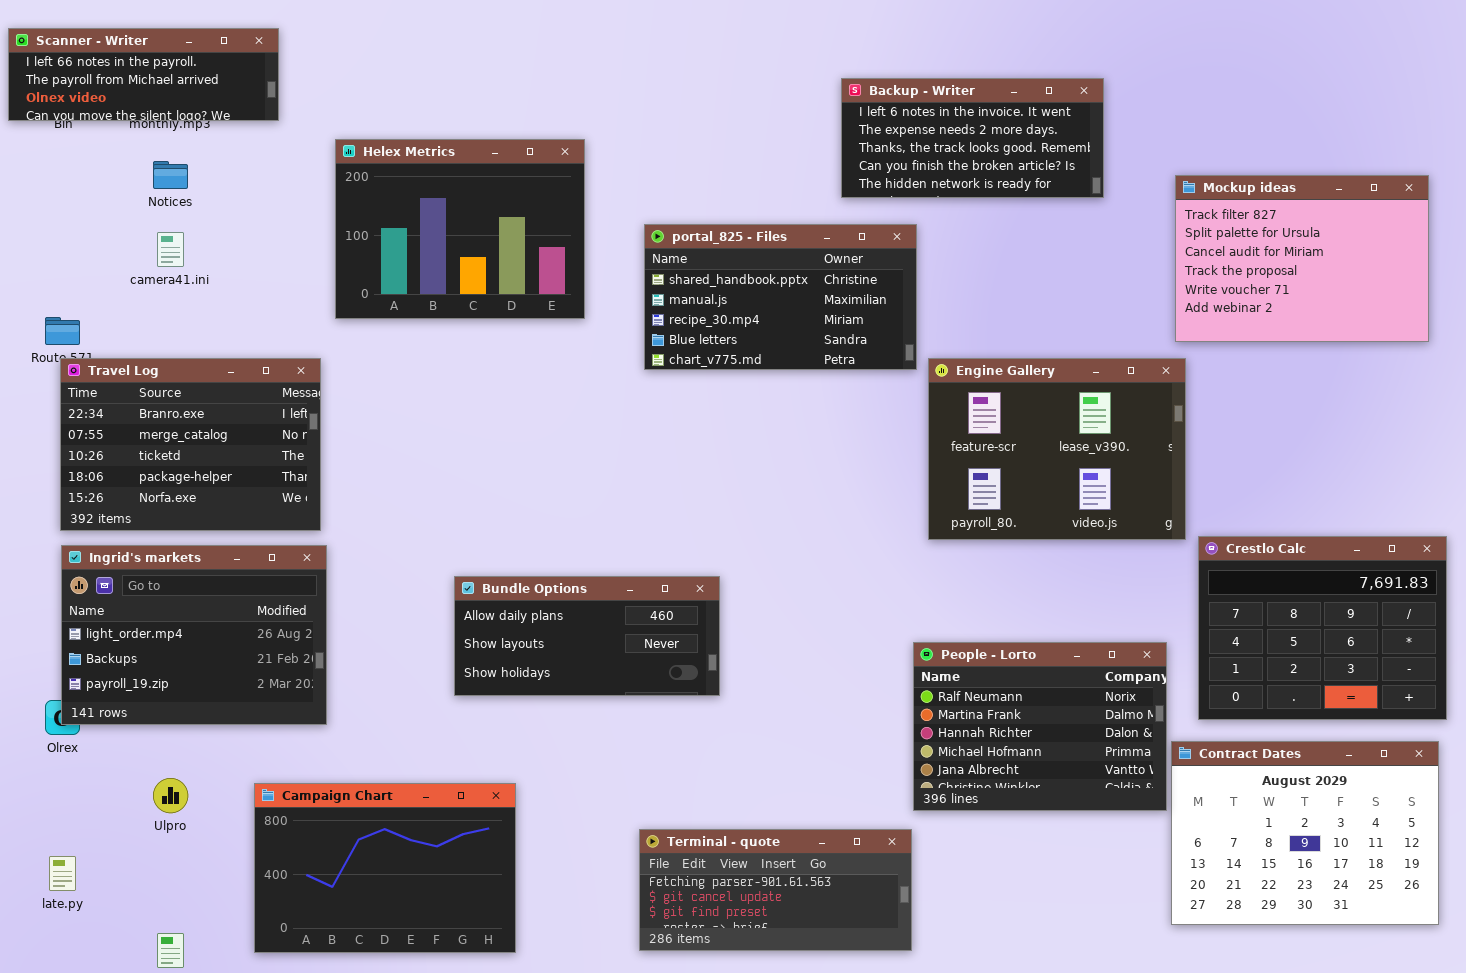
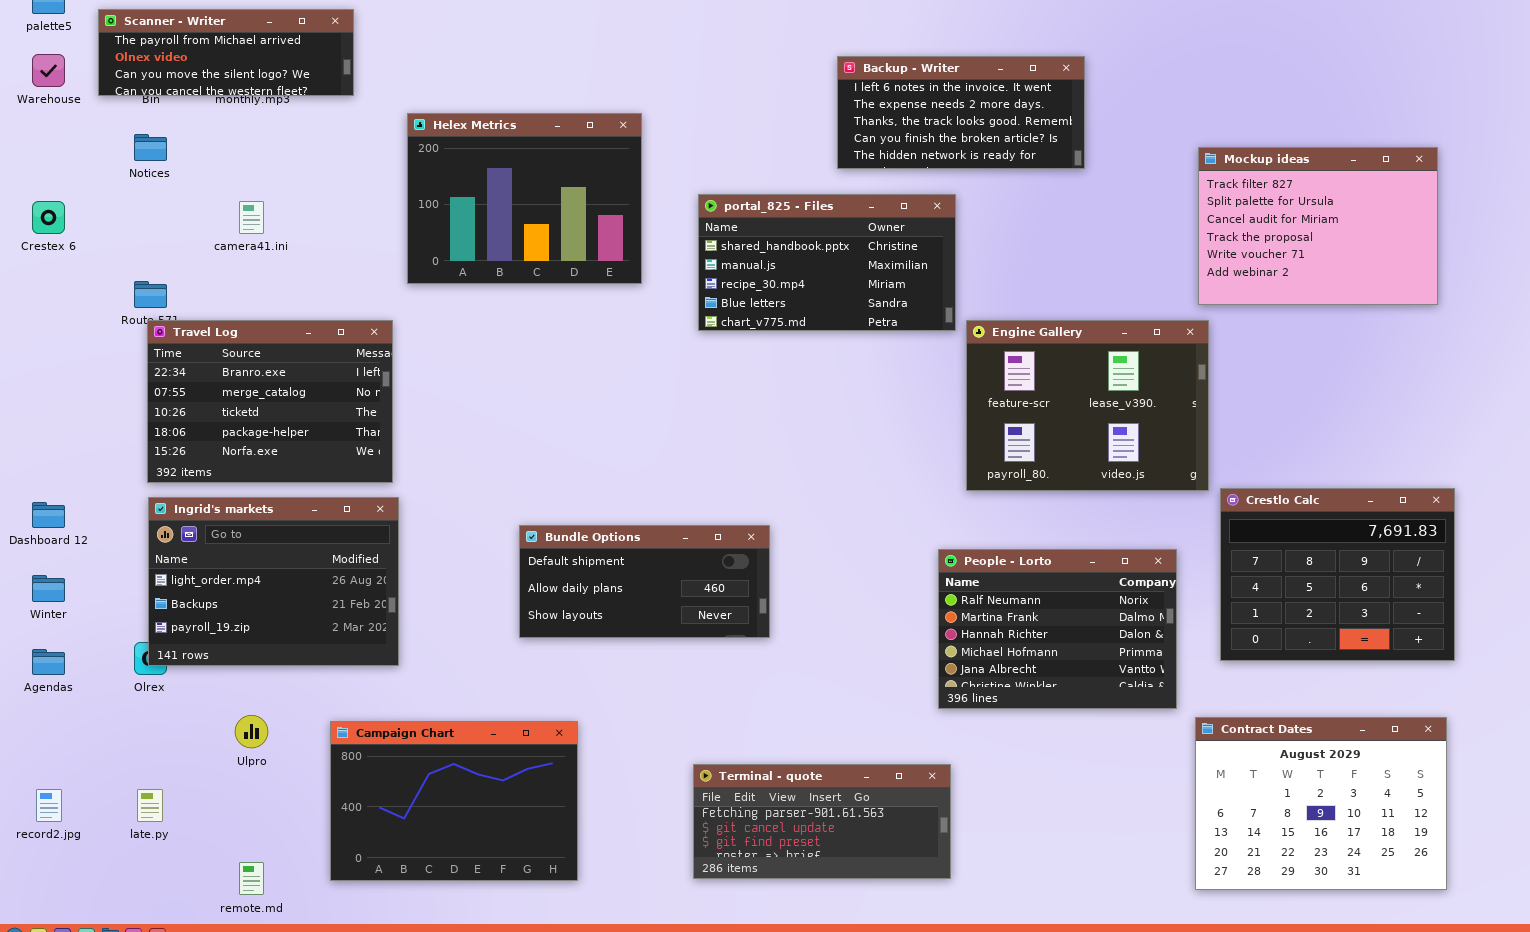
Scanner - Writer: [8,28,279,121] -> [98,9,354,96], scrolled down 1 row
Backup - Writer: [841,78,1104,198] -> [837,56,1085,169], moved
Notices: [153,161,188,189] -> [134,134,167,161], moved
Bundle Options: [454,576,720,696] -> [519,525,770,638], scrolled up 1 row
People - Lorto: [913,642,1167,811] -> [938,549,1177,709], moved
Contract Dates: [1171,741,1439,925] -> [1195,717,1447,890], moved

